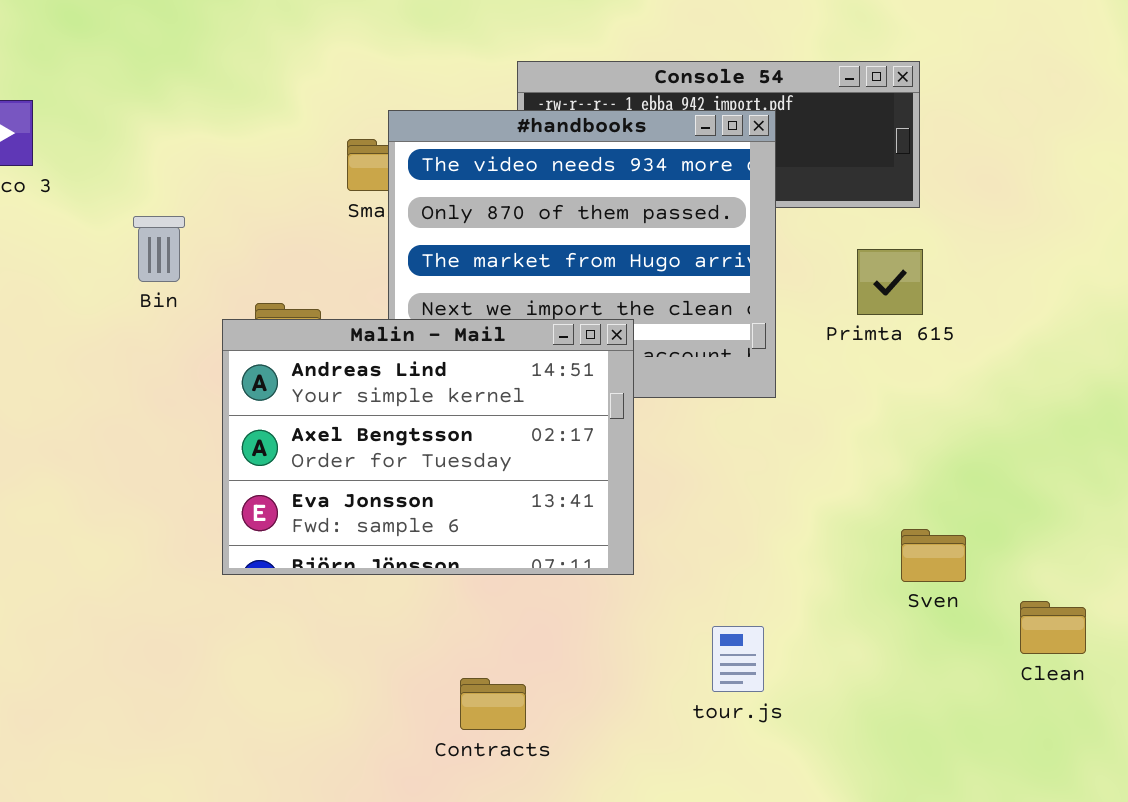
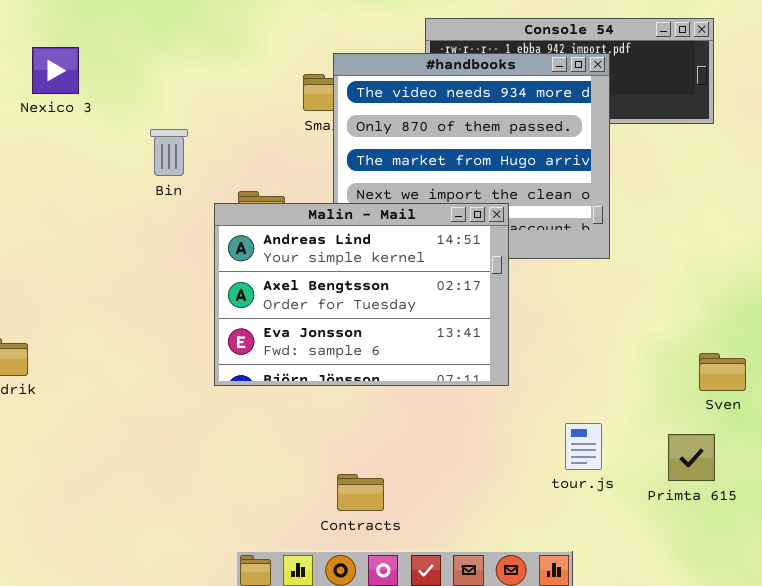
Primta 615: [857,249,923,315] -> [668,434,715,481], moved
Contracts: [460,678,526,730] -> [337,474,384,511], moved

